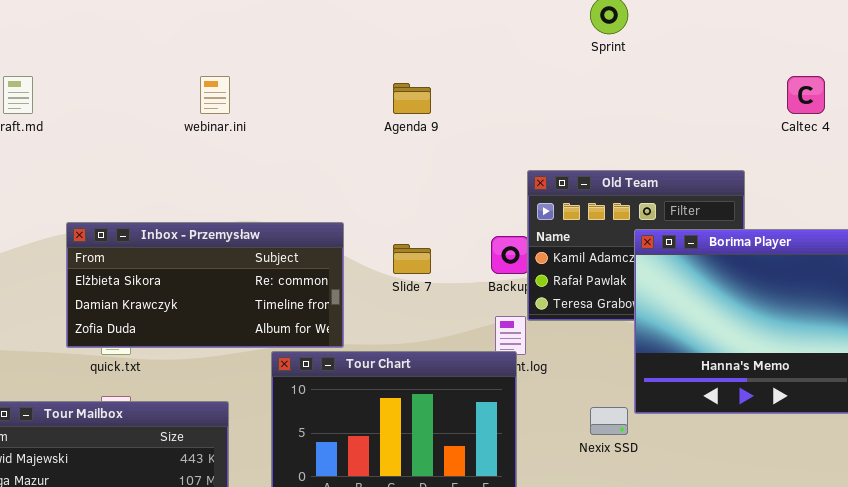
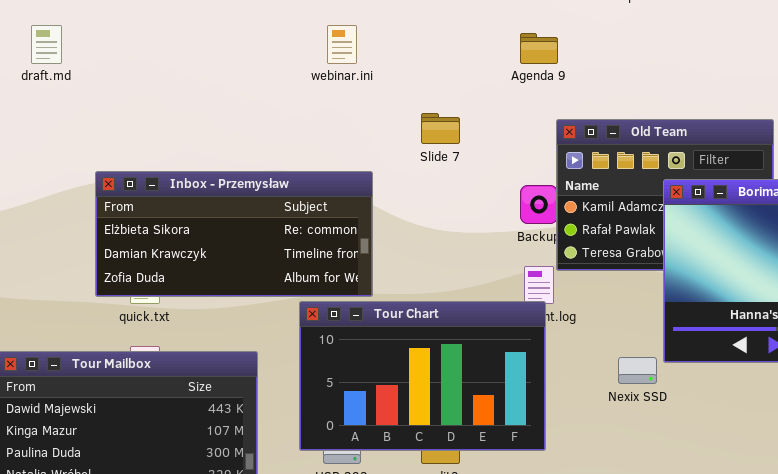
webinar.ini: [200,76,230,114] -> [327,25,357,64], moved
Agenda 9: [393,83,431,114] -> [520,33,558,64], moved
Slide 7: [393,244,431,274] -> [421,113,460,144], moved

